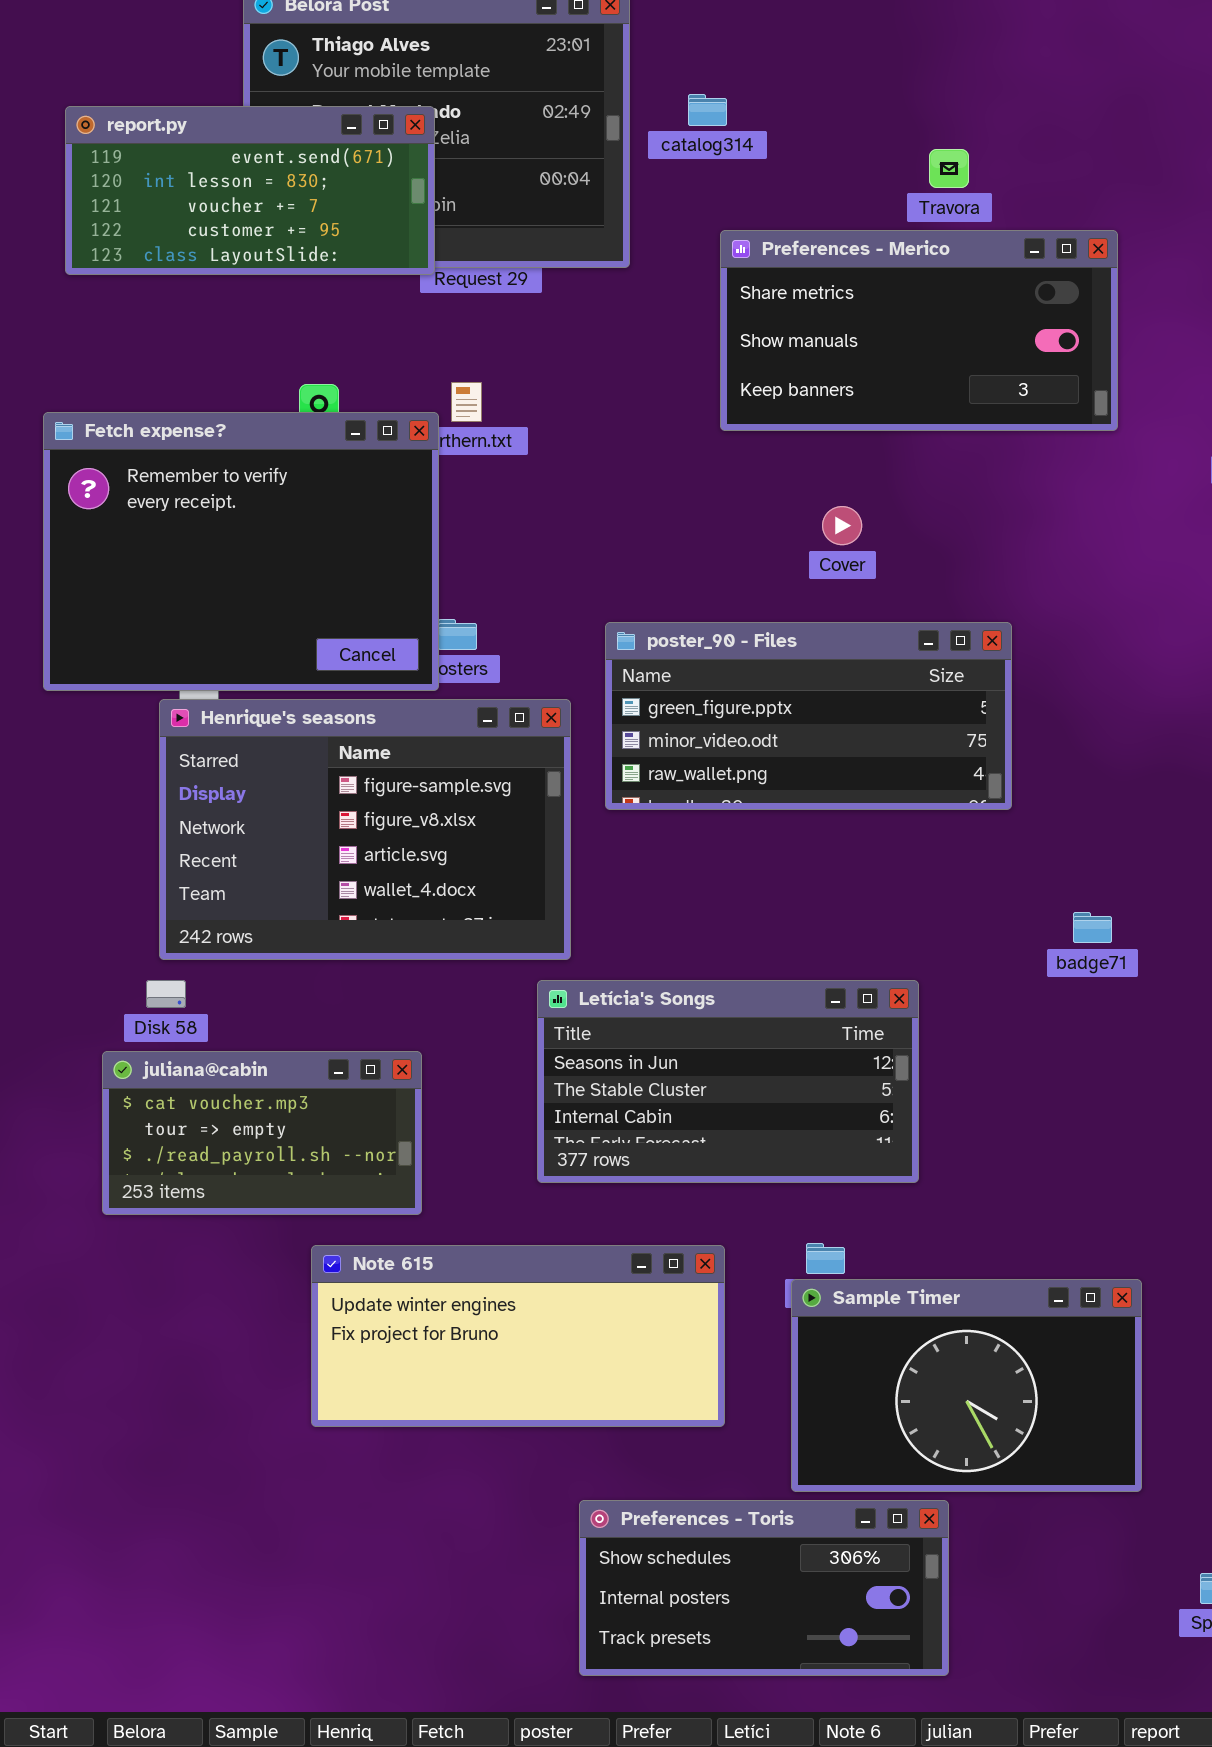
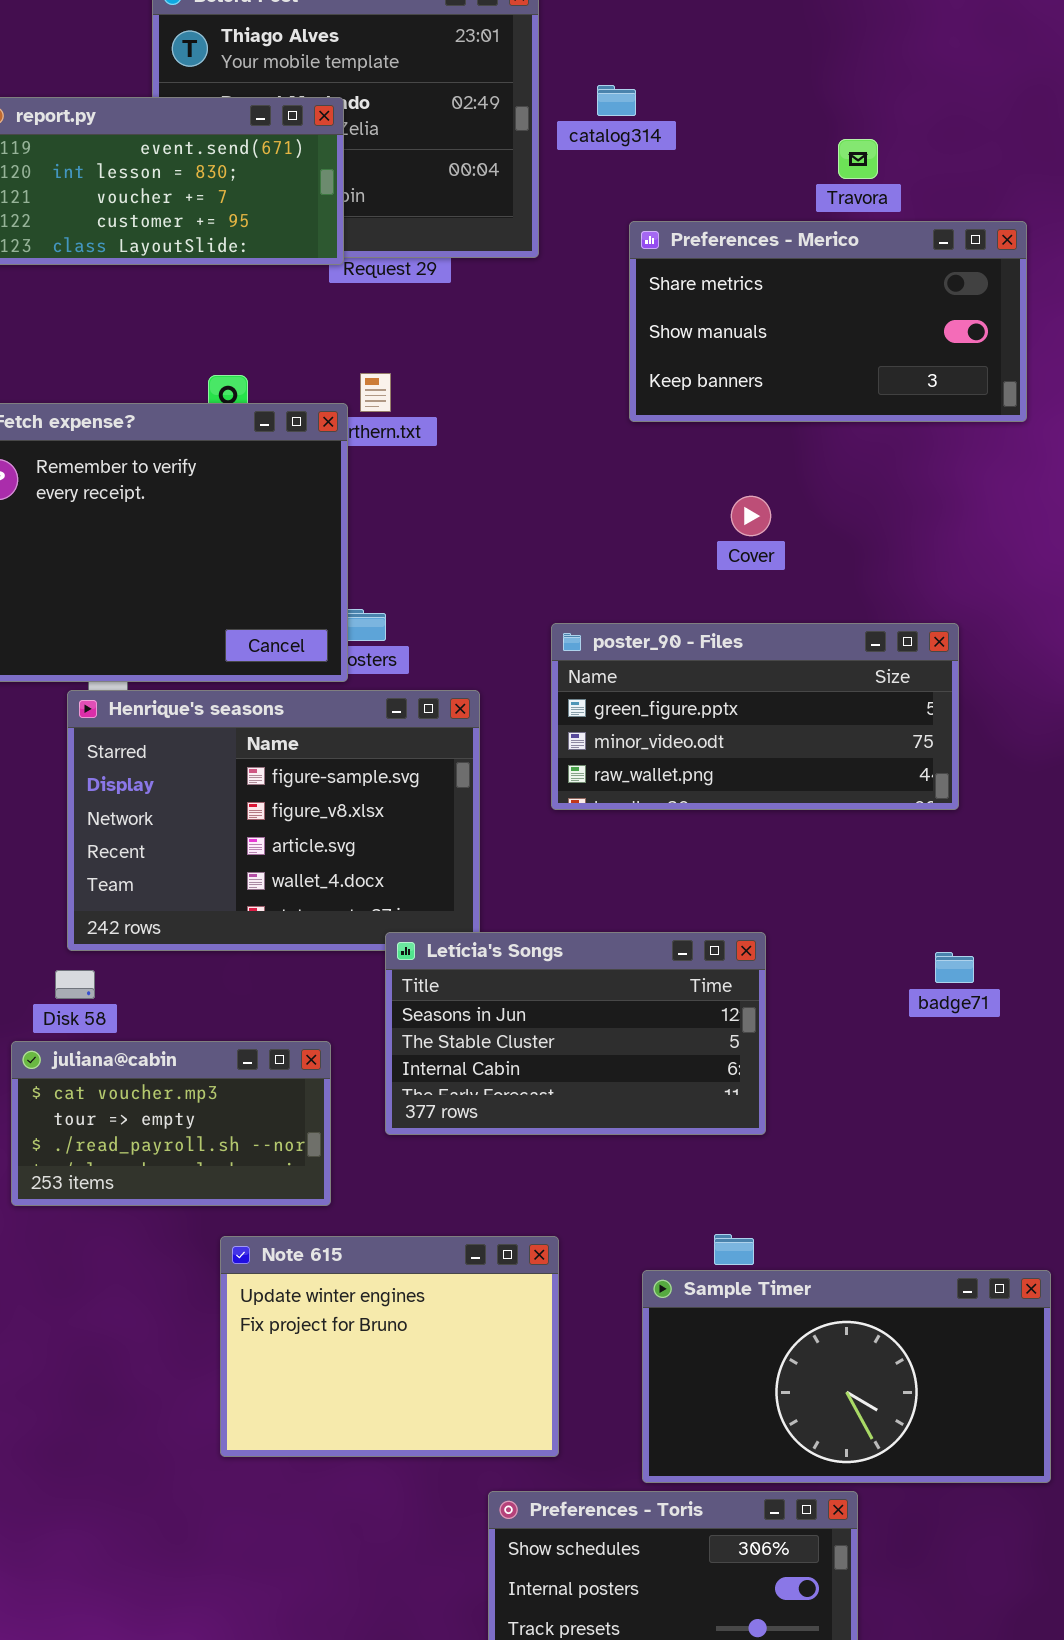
poster_90 - Files: [605,622,1012,810] -> [551,623,959,810], moved
badge71: [1073,912,1112,943] -> [935,952,974,983], moved
Letícia's Songs: [537,980,919,1183] -> [385,932,766,1135], moved
Note 615: [311,1245,725,1427] -> [220,1236,559,1457], resized
Sample Timer: [791,1279,1142,1492] -> [642,1270,1051,1483], resized

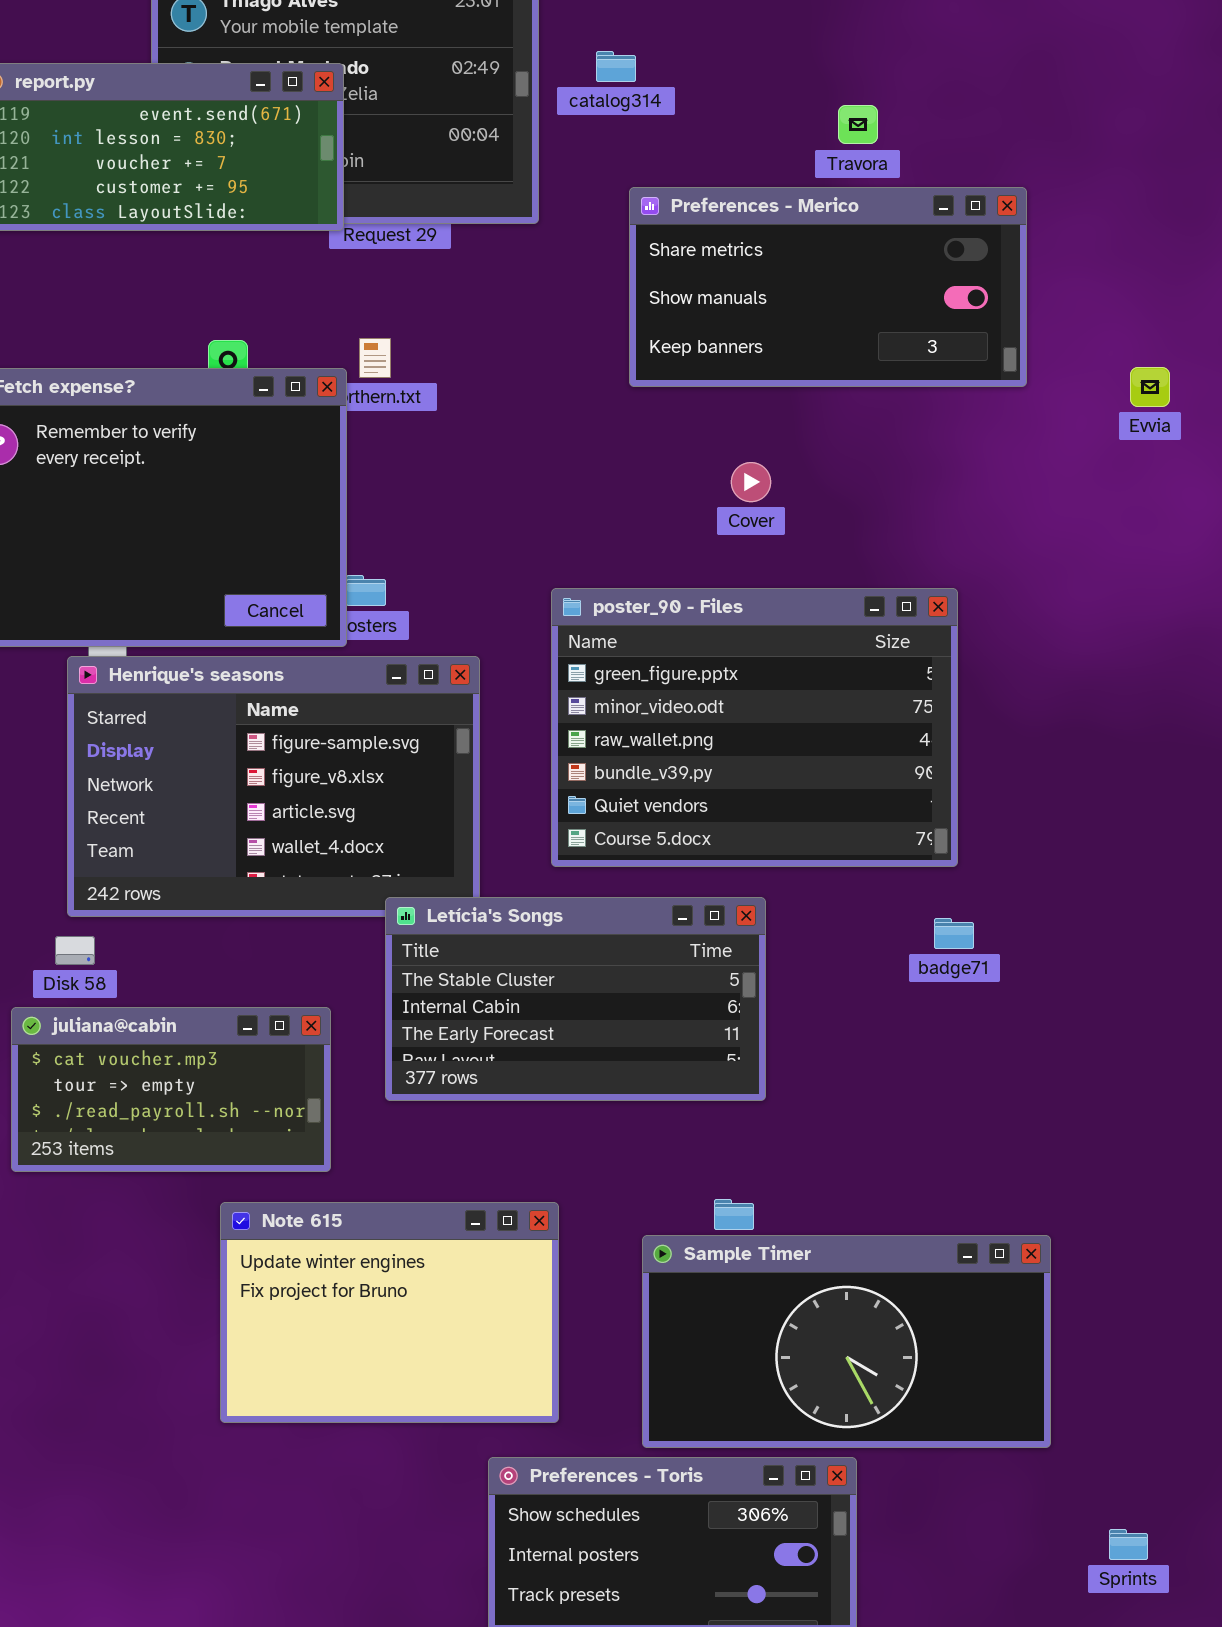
poster_90 - Files: [551,623,959,810] -> [551,588,958,867], resized
Letícia's Songs: [385,932,766,1135] -> [385,897,766,1101], scrolled down 1 row

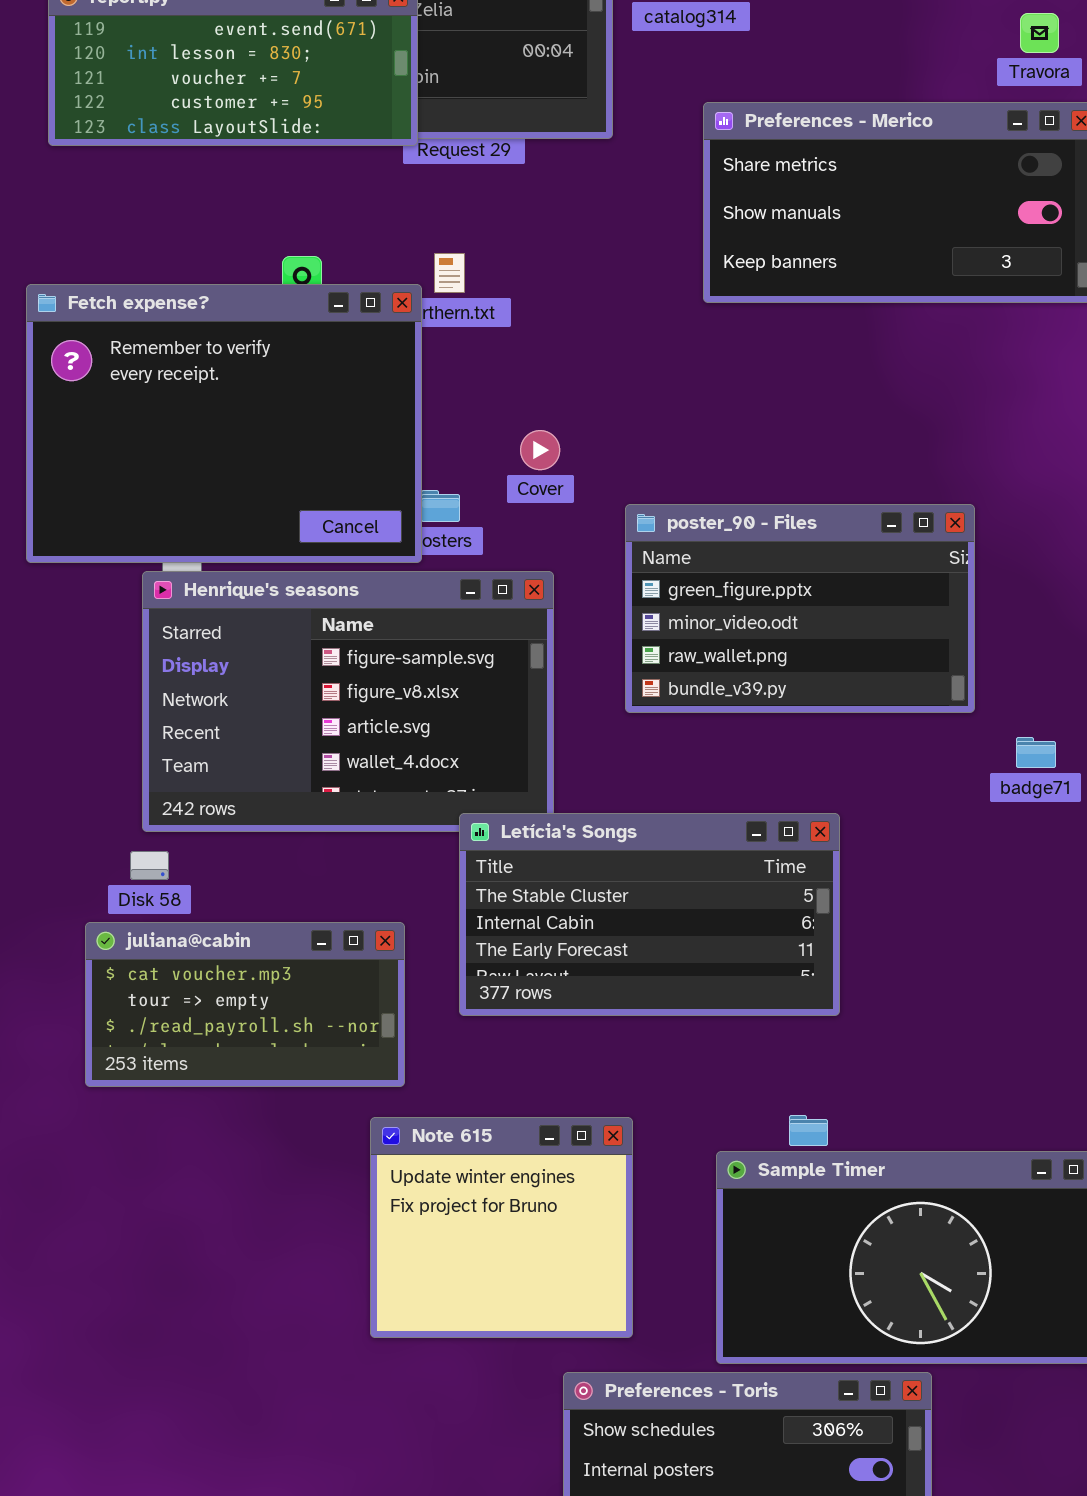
Travora: [838,105,878,144] -> [1020,13,1059,53], moved
Cover: [731,462,771,502] -> [520,430,560,470], moved
poster_90 - Files: [551,588,958,867] -> [625,504,975,713], resized
badge71: [934,918,974,949] -> [1016,737,1056,768], moved
Note 615: [220,1202,559,1423] -> [370,1117,633,1338], resized

